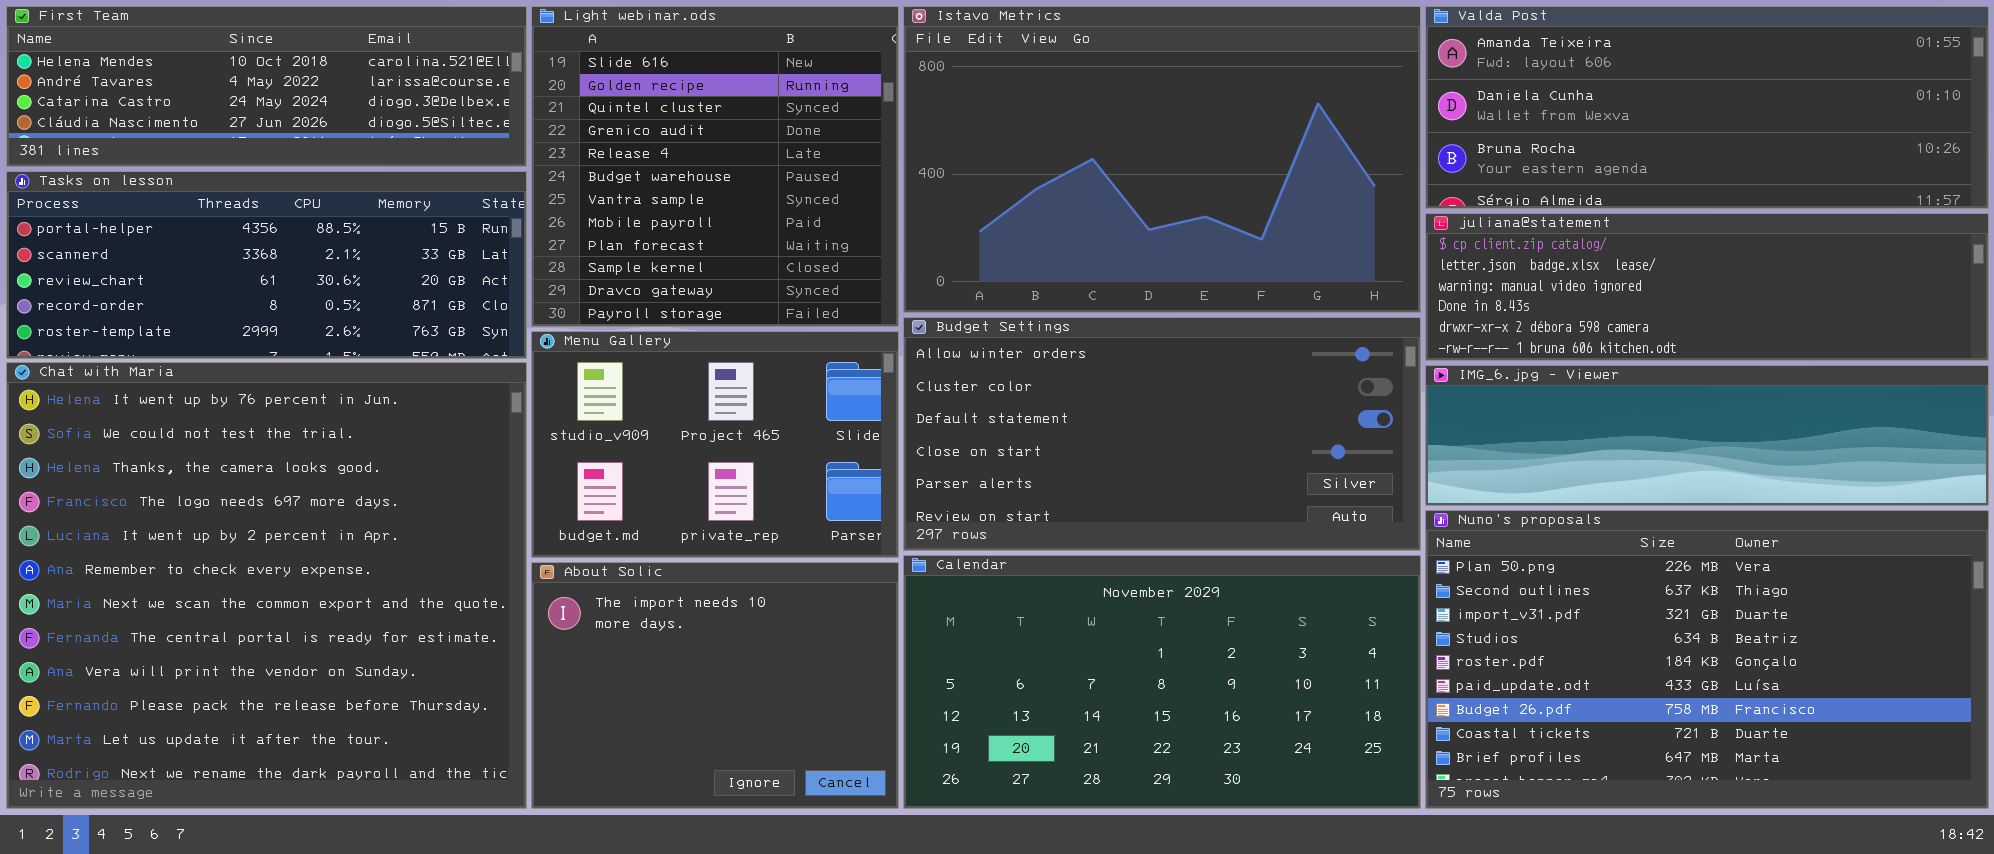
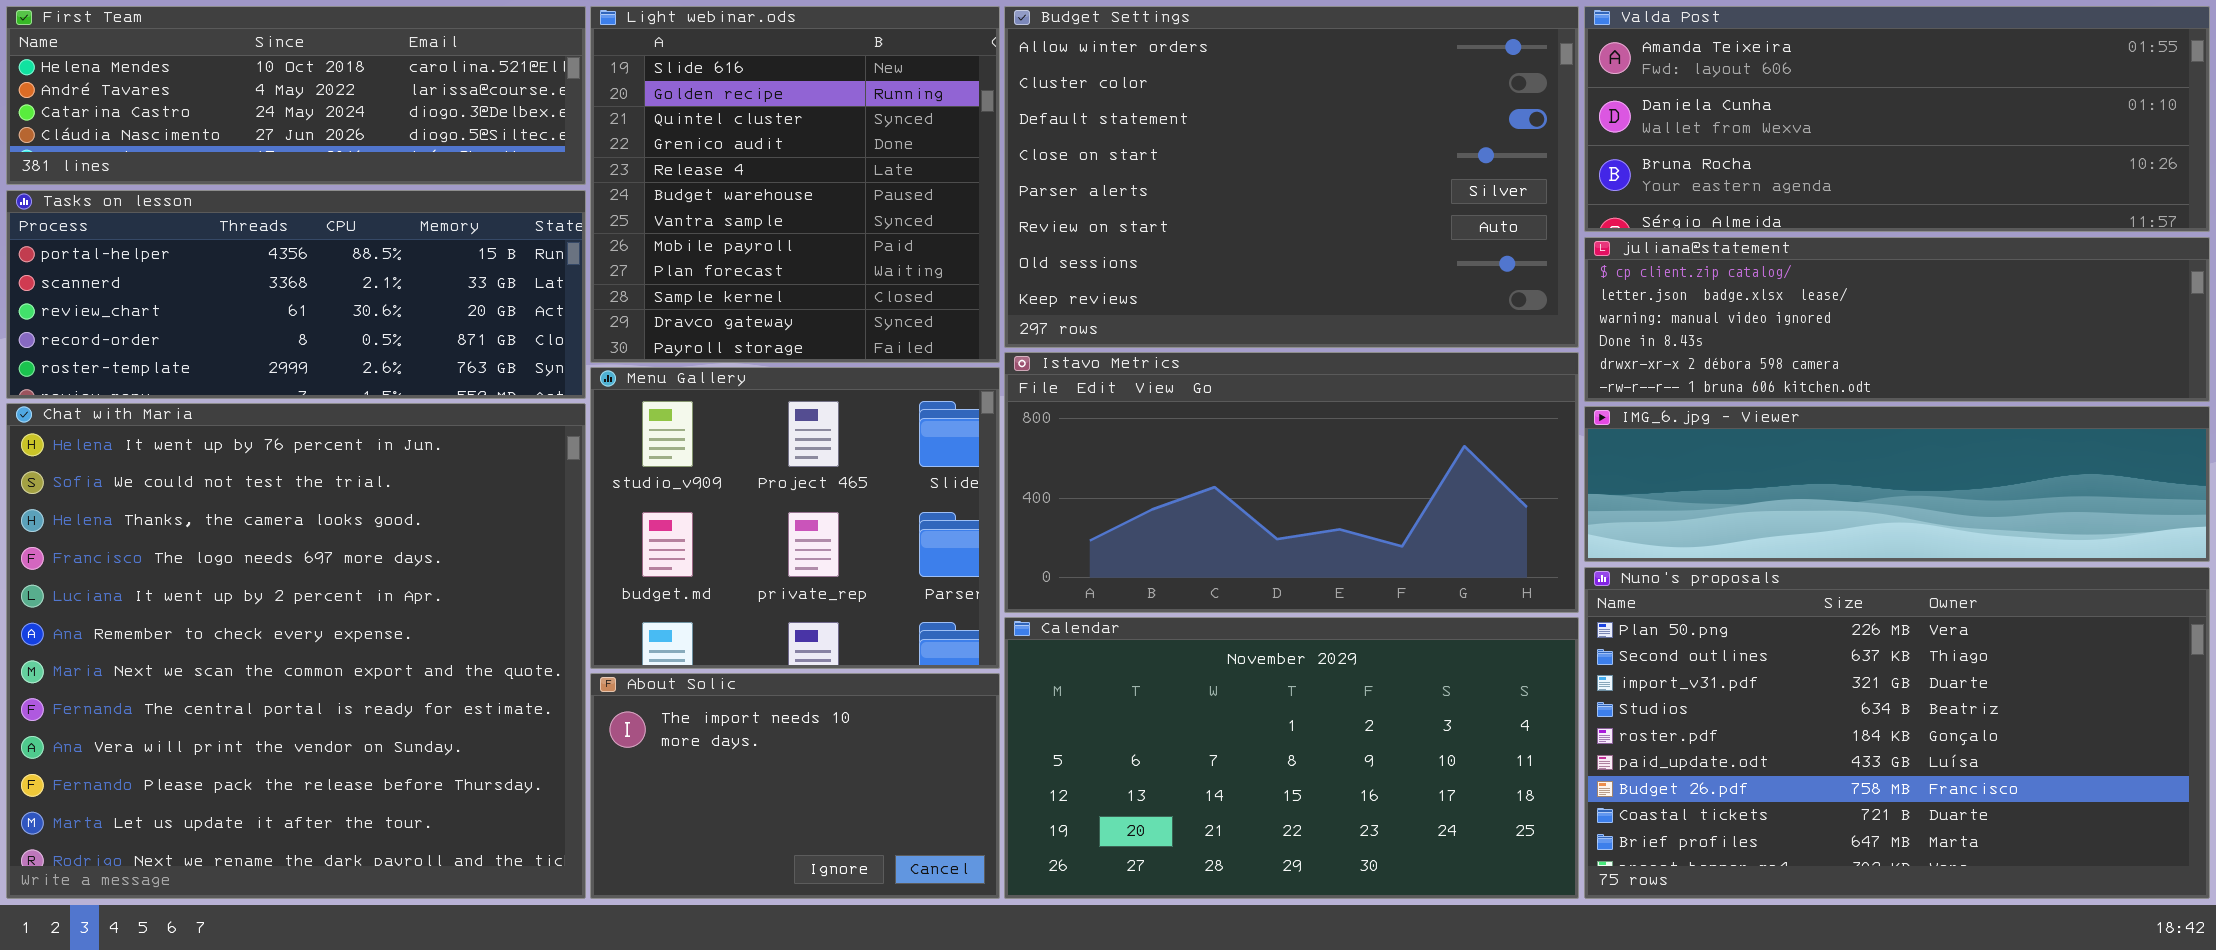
Istavo Metrics: [903,6,1421,313] -> [1004,352,1579,613], moved, resized
Budget Settings: [903,317,1421,551] -> [1004,6,1579,348], moved, resized
Menu Gallery: [531,331,899,558] -> [590,367,1000,669], resized
About Solic: [531,562,899,809] -> [590,673,1000,899], resized

